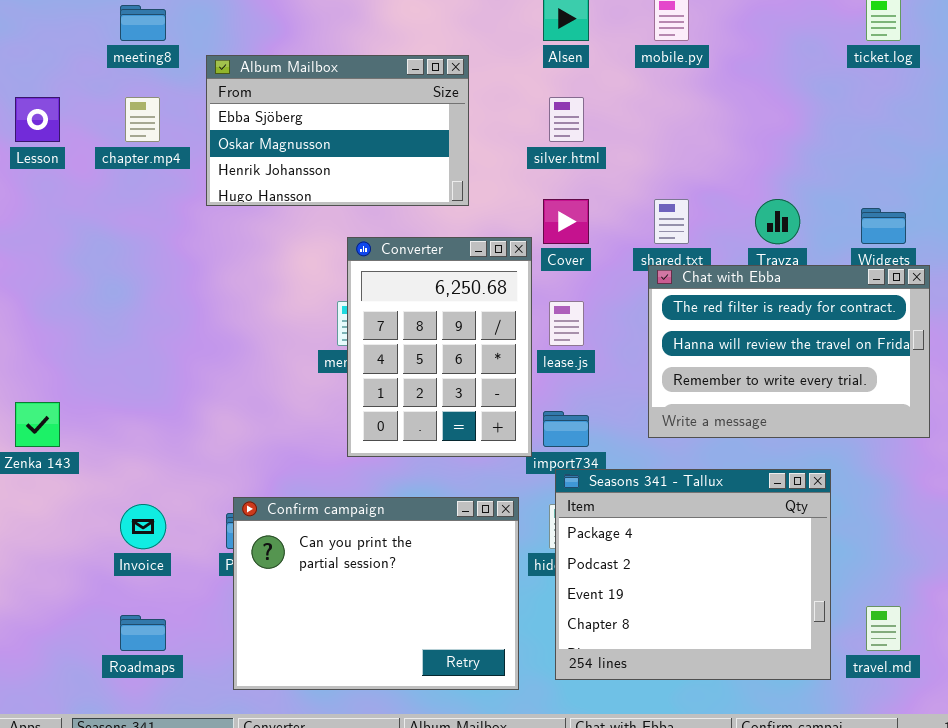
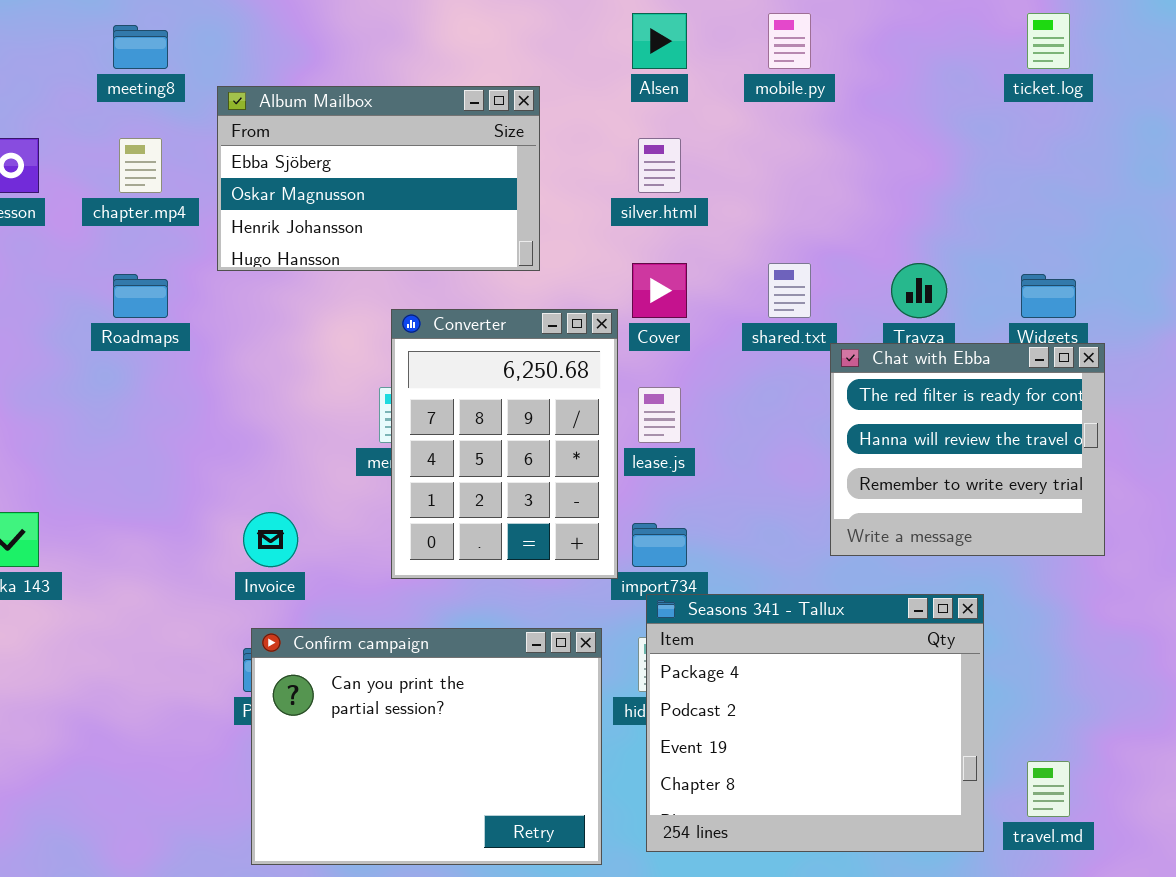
Chat with Ebba: [648,265,930,438] -> [830,343,1105,556], resized
Invoice: [120,504,166,549] -> [243,512,298,567], moved
Roadmaps: [120,615,166,651] -> [113,274,168,318], moved

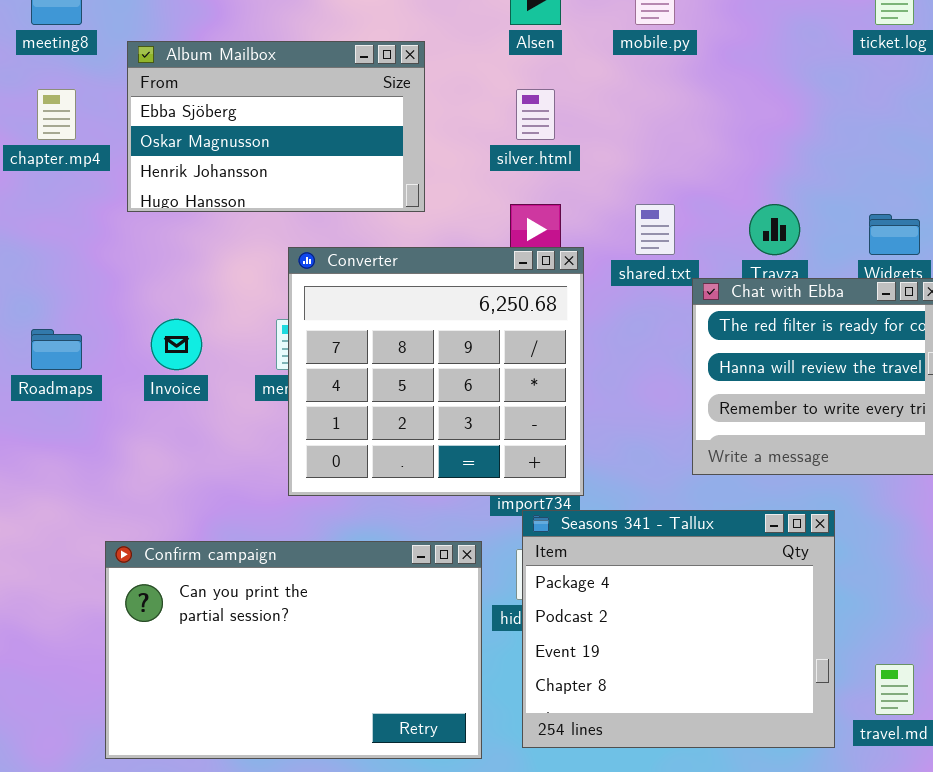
Roadmaps: [113,274,168,318] -> [31,329,82,370], moved
Converter: [391,309,618,579] -> [288,247,584,496], resized
Invoice: [243,512,298,567] -> [151,319,202,370], moved
Confirm campaign: [251,628,602,865] -> [105,541,482,759], resized

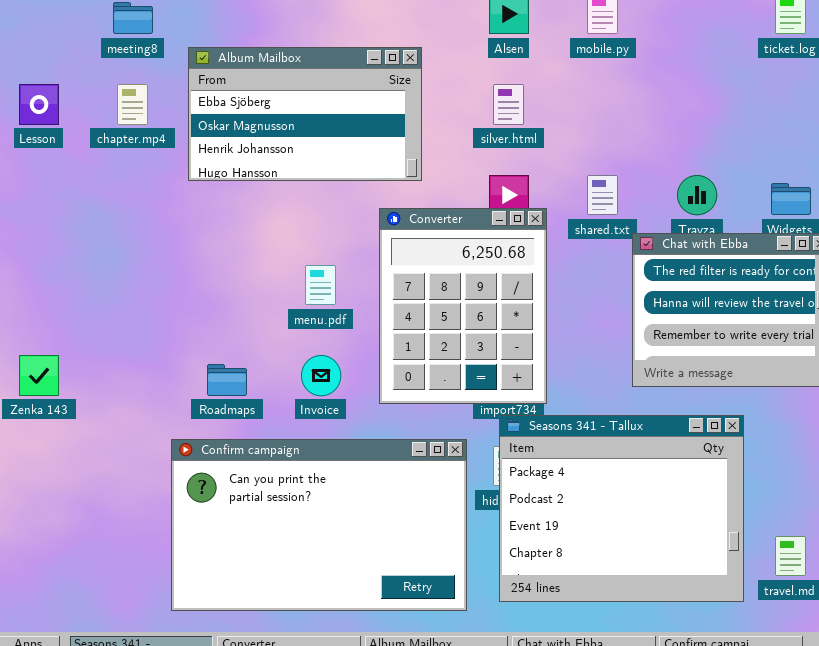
Converter: [288,247,584,496] -> [379,208,547,404], resized
Invoice: [151,319,202,370] -> [301,355,341,396], moved
Roadmaps: [31,329,82,370] -> [207,364,247,396], moved

